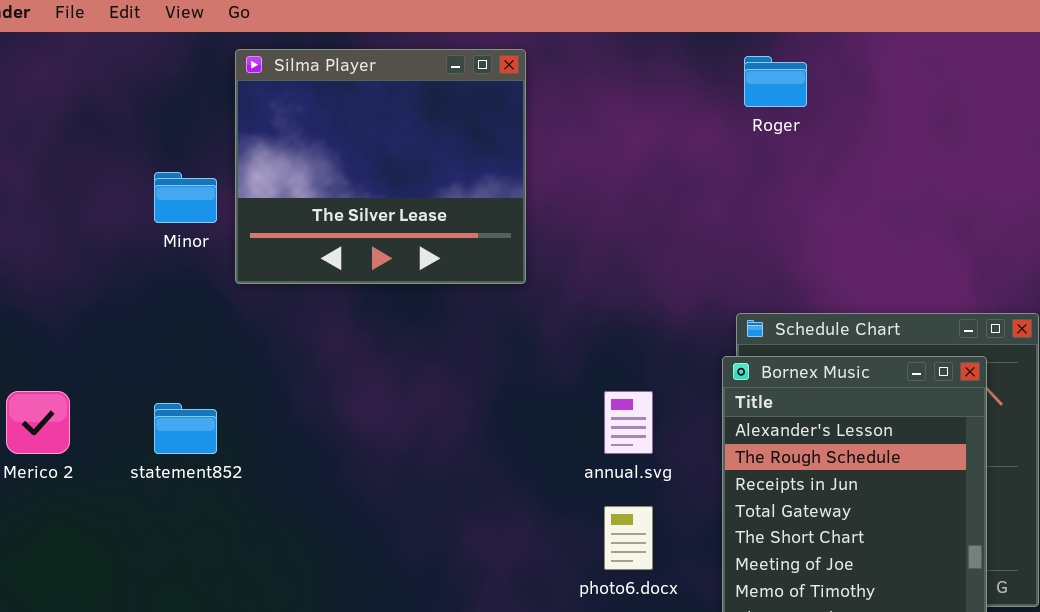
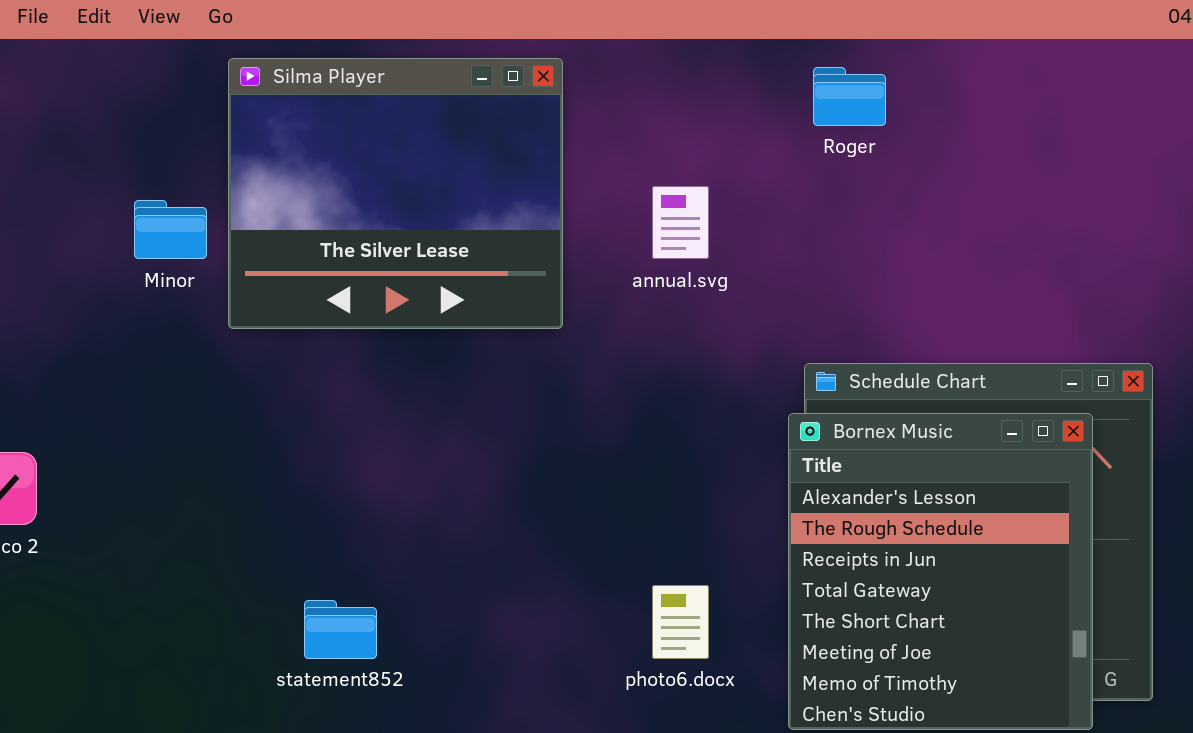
annual.svg: [604,391,653,454] -> [652,186,709,259], moved
statement852: [154,403,217,454] -> [304,600,377,659], moved

